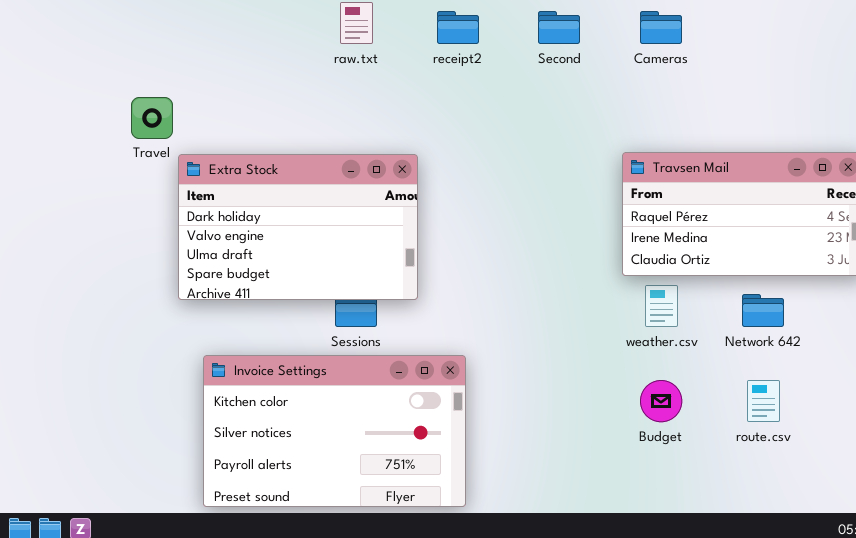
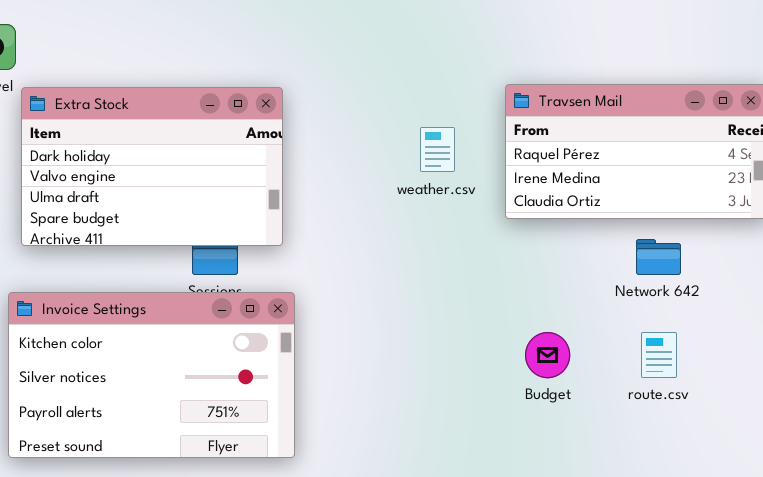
weather.csv: [645,285,678,327] -> [420,127,455,172], moved
Invoice Settings: [203,355,466,507] -> [8,292,295,458], moved

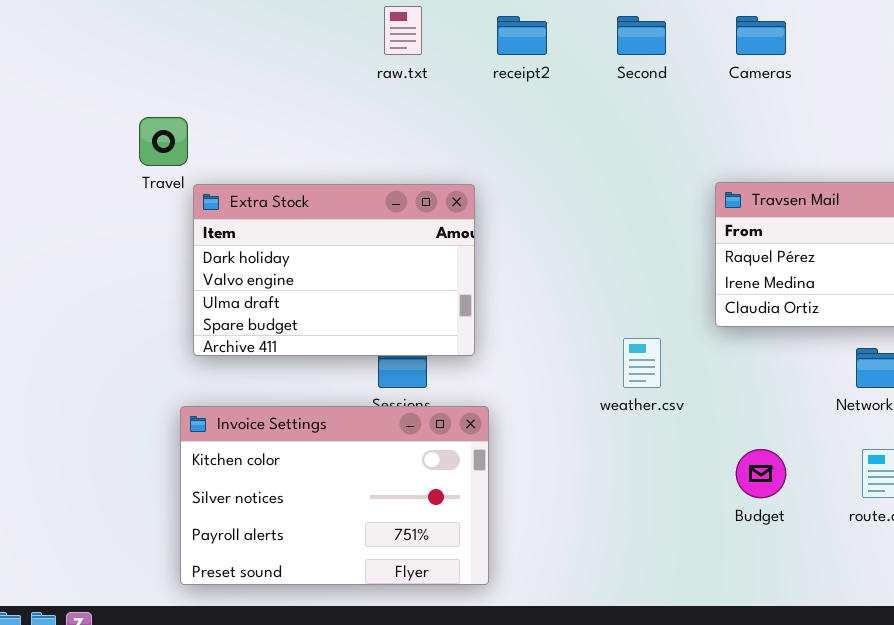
weather.csv: [420,127,455,172] -> [623,338,661,388], moved

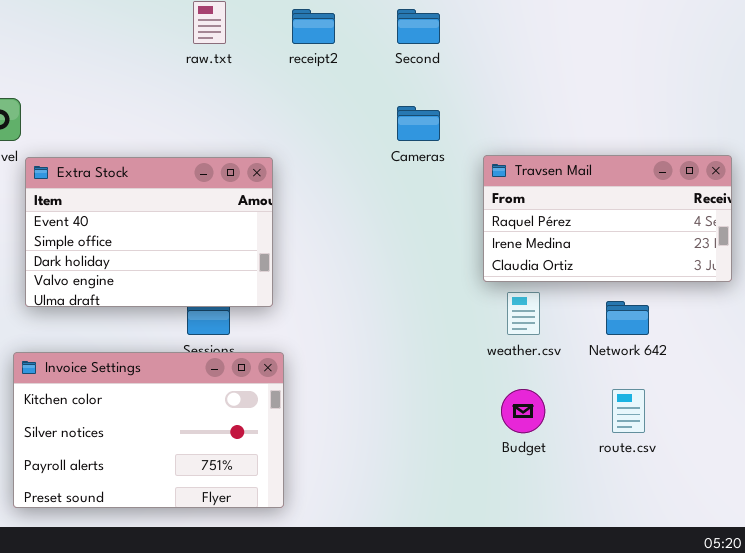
Cameras: [736,16,786,55] -> [397,106,440,141], moved
Extra Stock: [193,184,475,356] -> [25,157,273,307], scrolled up 2 rows
weather.csv: [623,338,661,388] -> [507,292,540,335], moved

